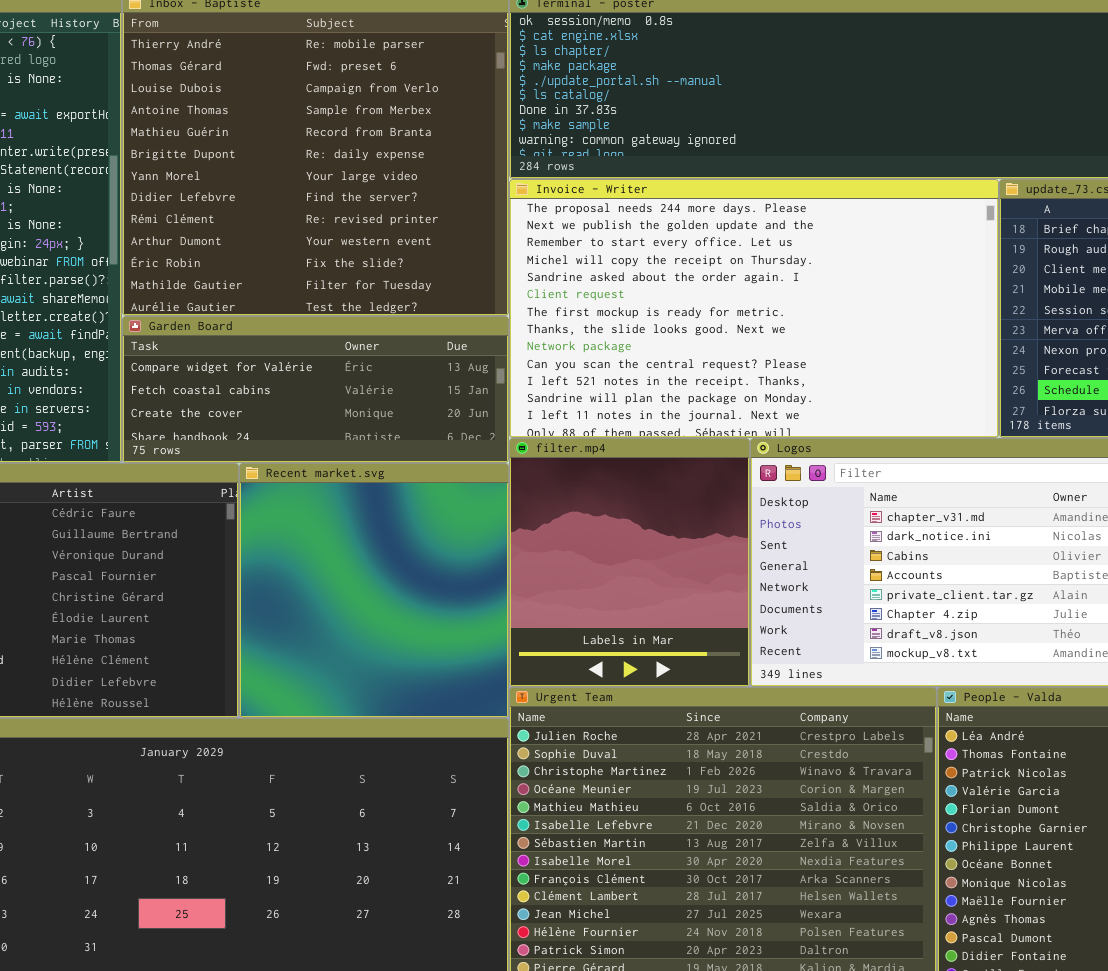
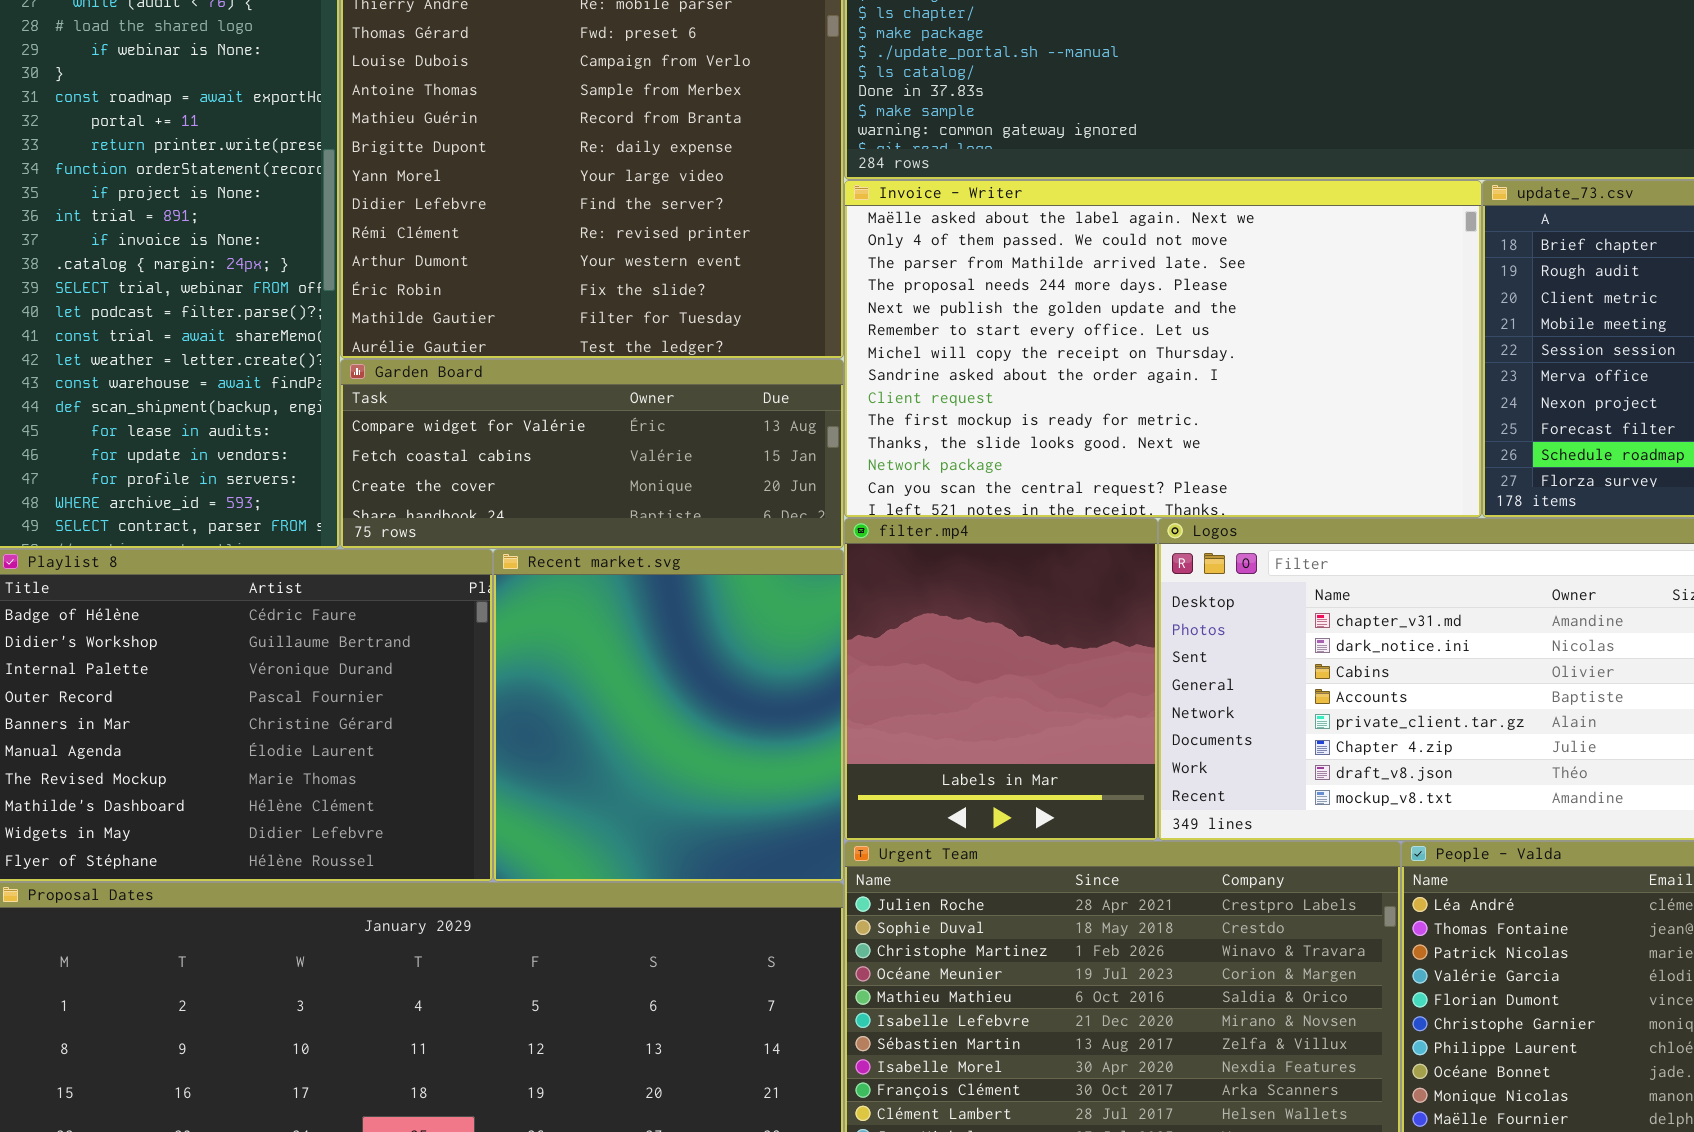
Invoice - Writer: [509,179,999,438] -> [844,180,1482,518], scrolled up 3 rows

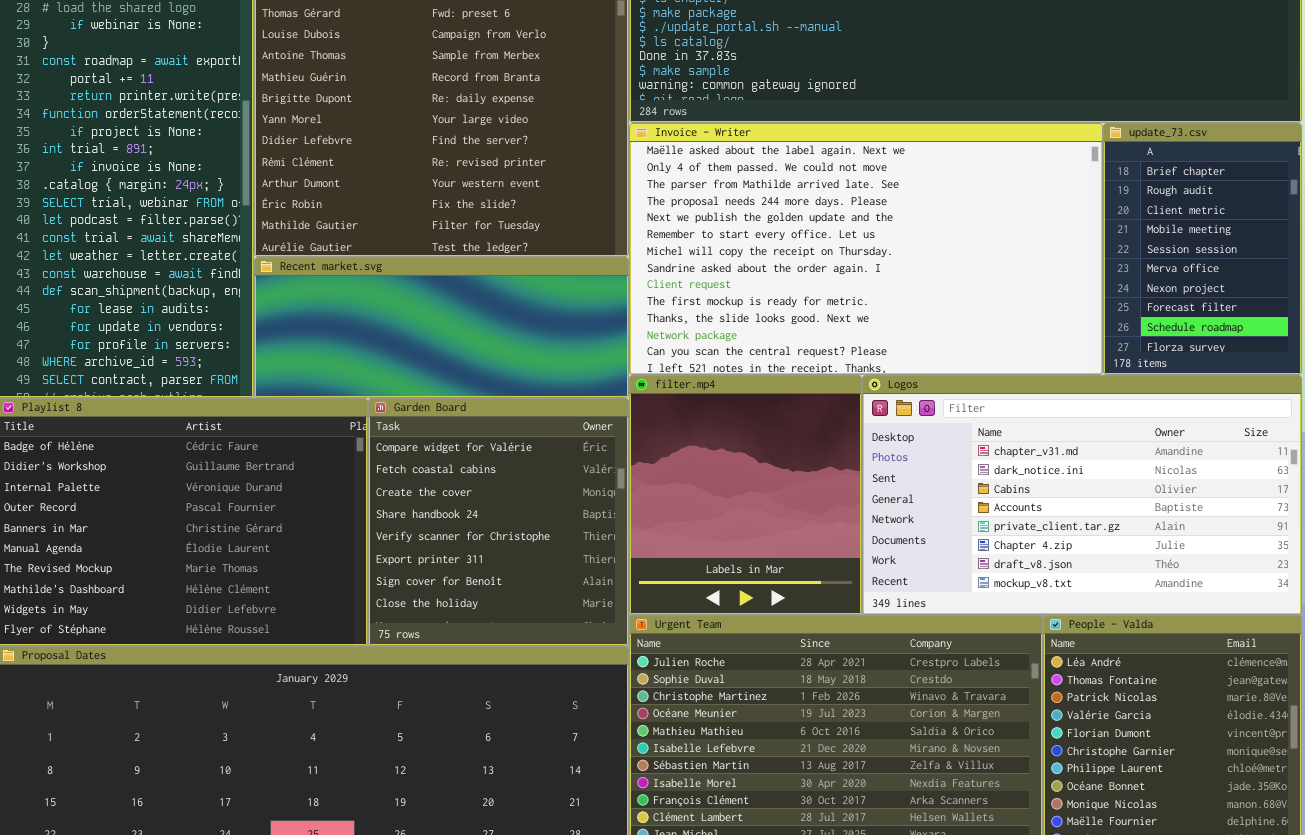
Garden Board: [340,359,844,549] -> [368,398,629,646], moved, resized
Recent market.svg: [493,549,844,882] -> [254,257,629,398], moved, resized

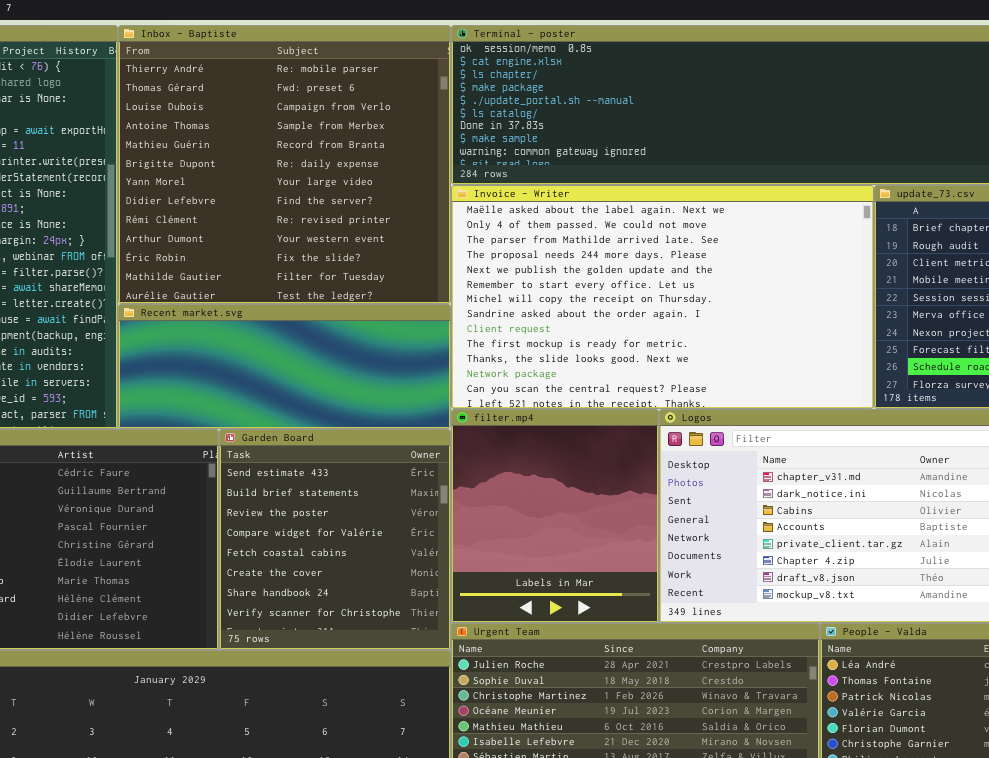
Garden Board: [368,398,629,646] -> [219,429,451,650], scrolled up 3 rows

